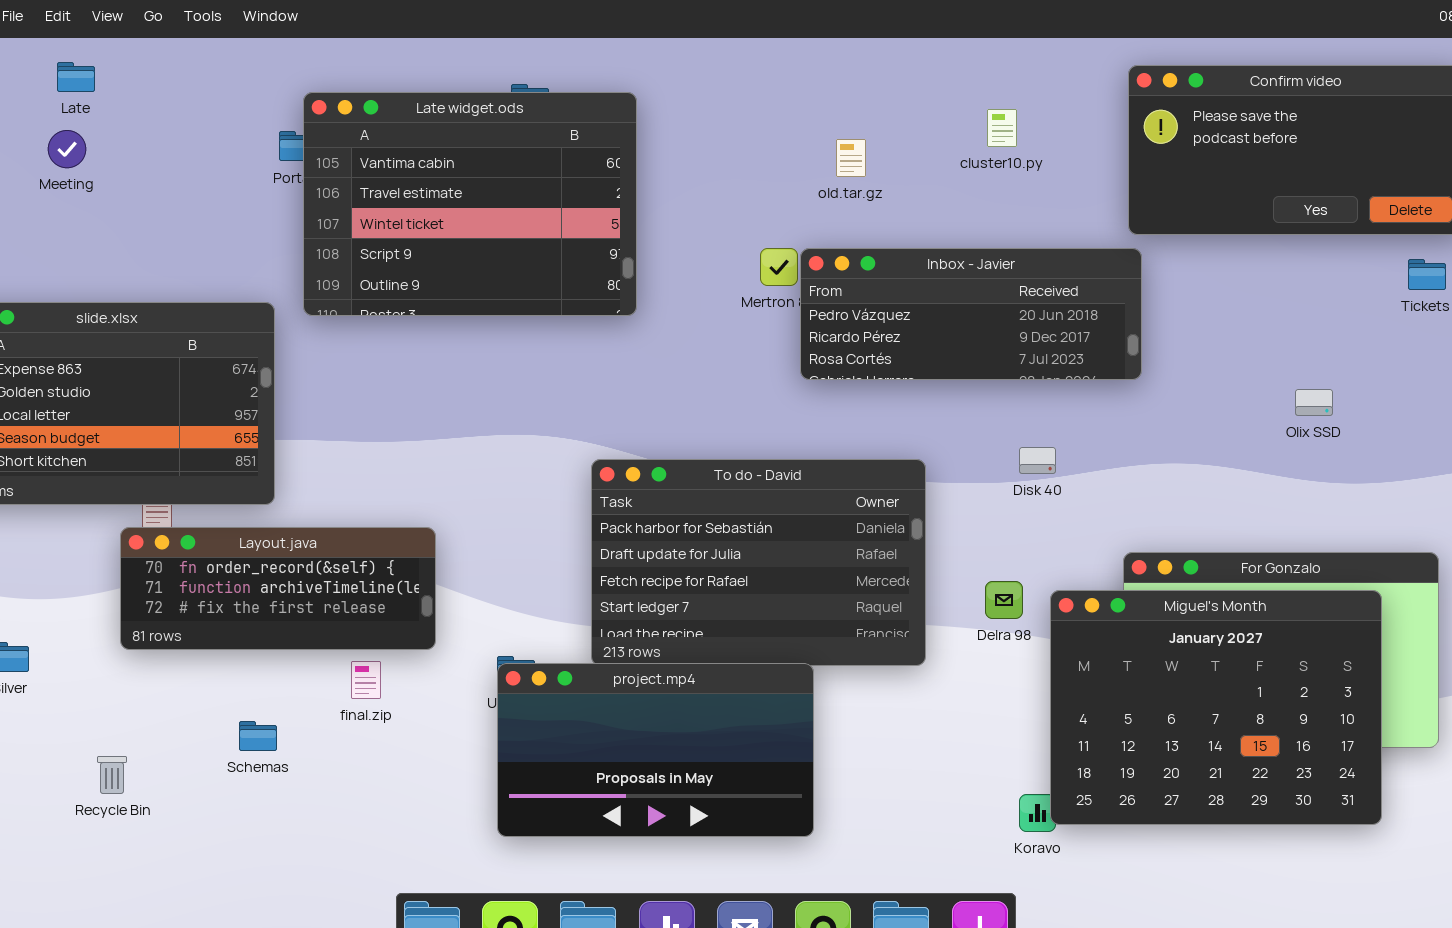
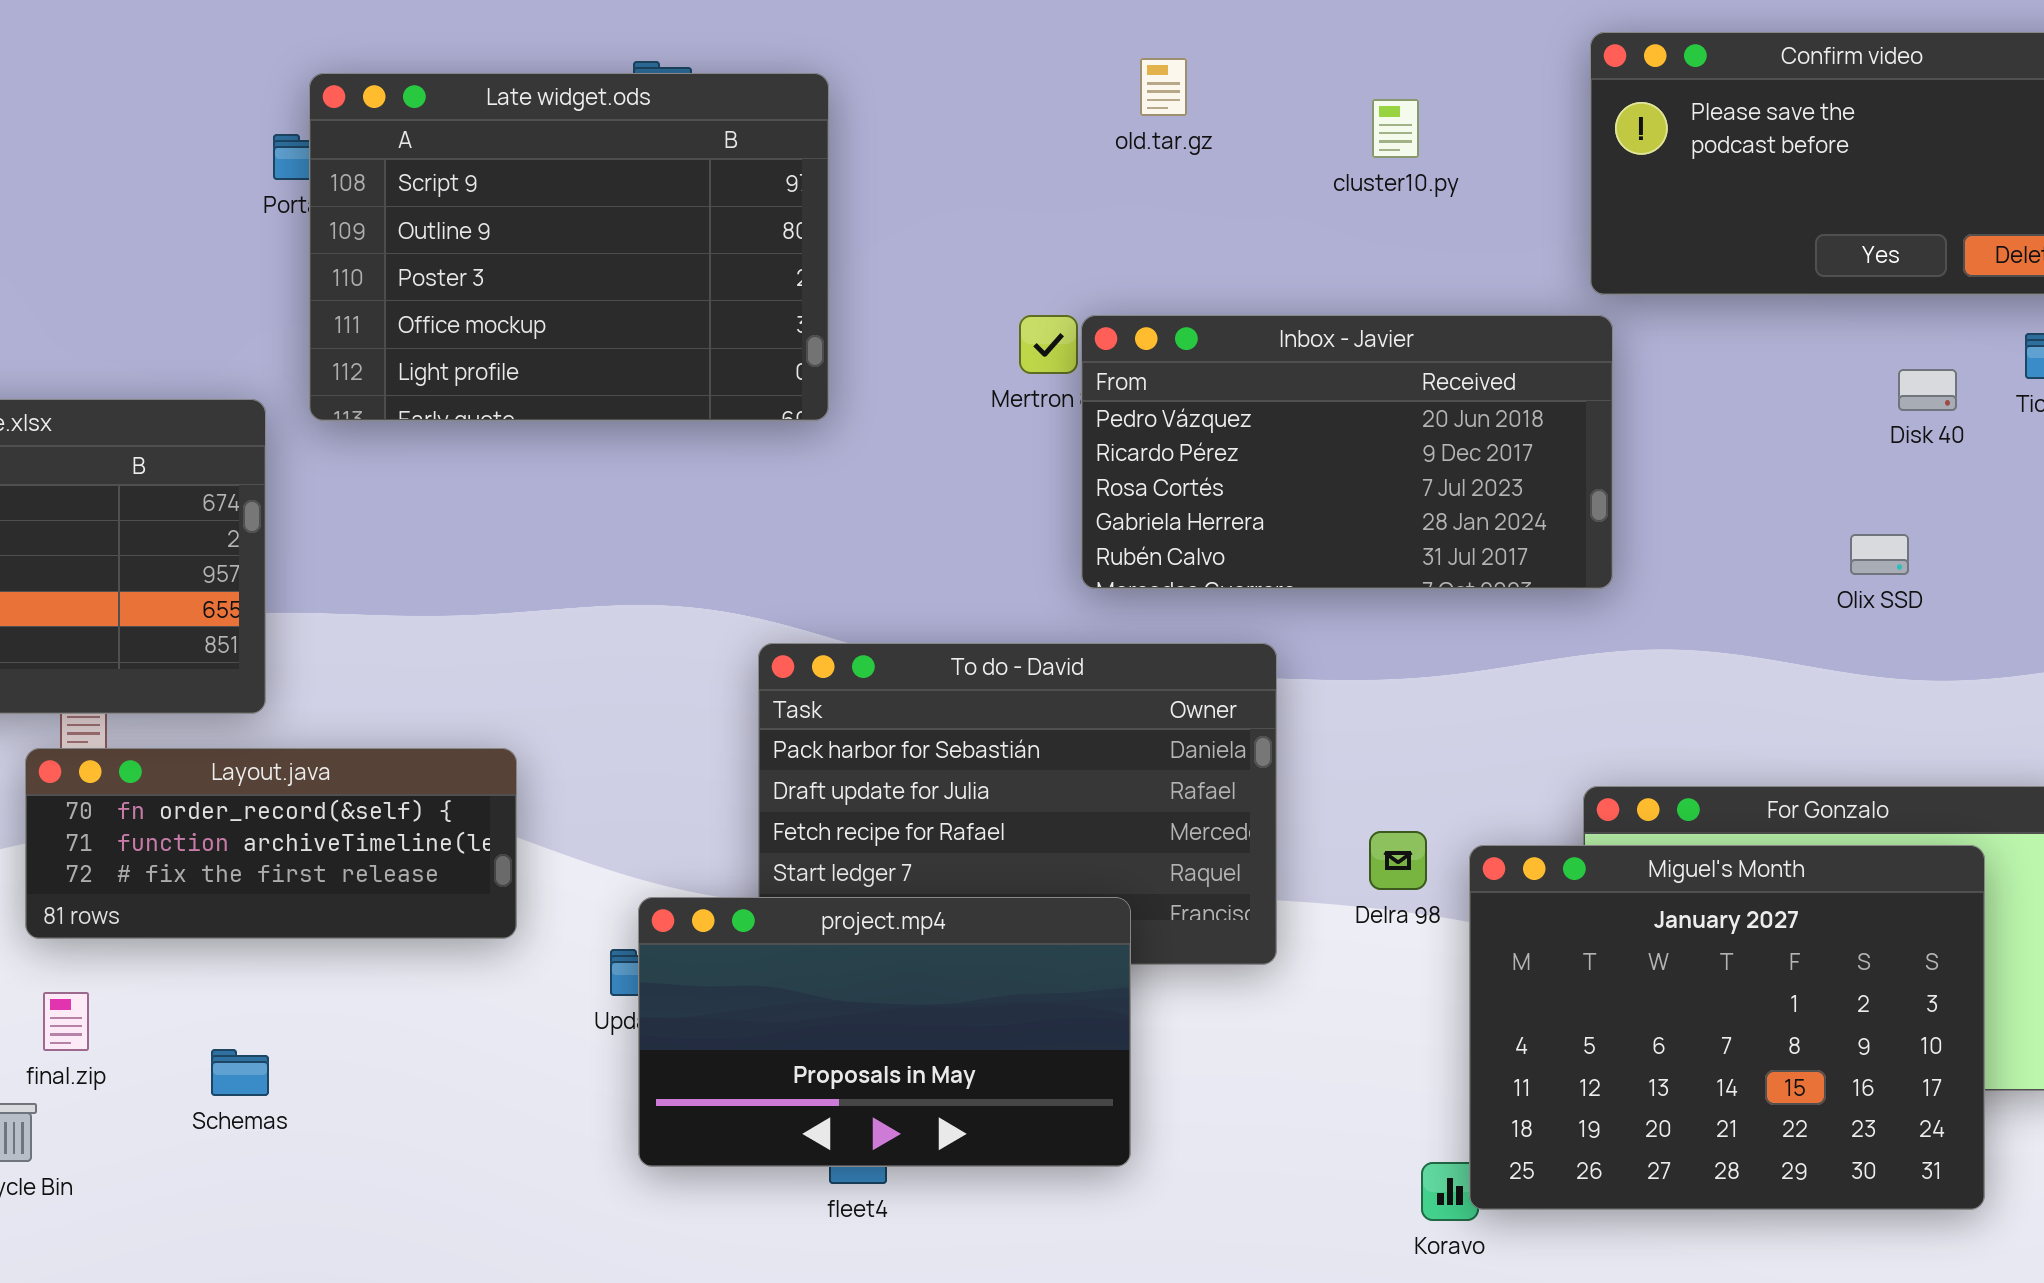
Late widget.ods: [303,92,637,316] -> [309,73,829,421], scrolled down 3 rows
old.tar.gz: [836,139,866,177] -> [1140,58,1187,116], moved
Inbox - Javier: [800,248,1142,380] -> [1081,315,1613,589], resized
Disk 40: [1019,447,1056,474] -> [1898,369,1957,411], moved
final.zip: [351,661,381,699] -> [43,992,89,1051], moved
project.mp4: [497,663,814,837] -> [638,897,1131,1167], moved

